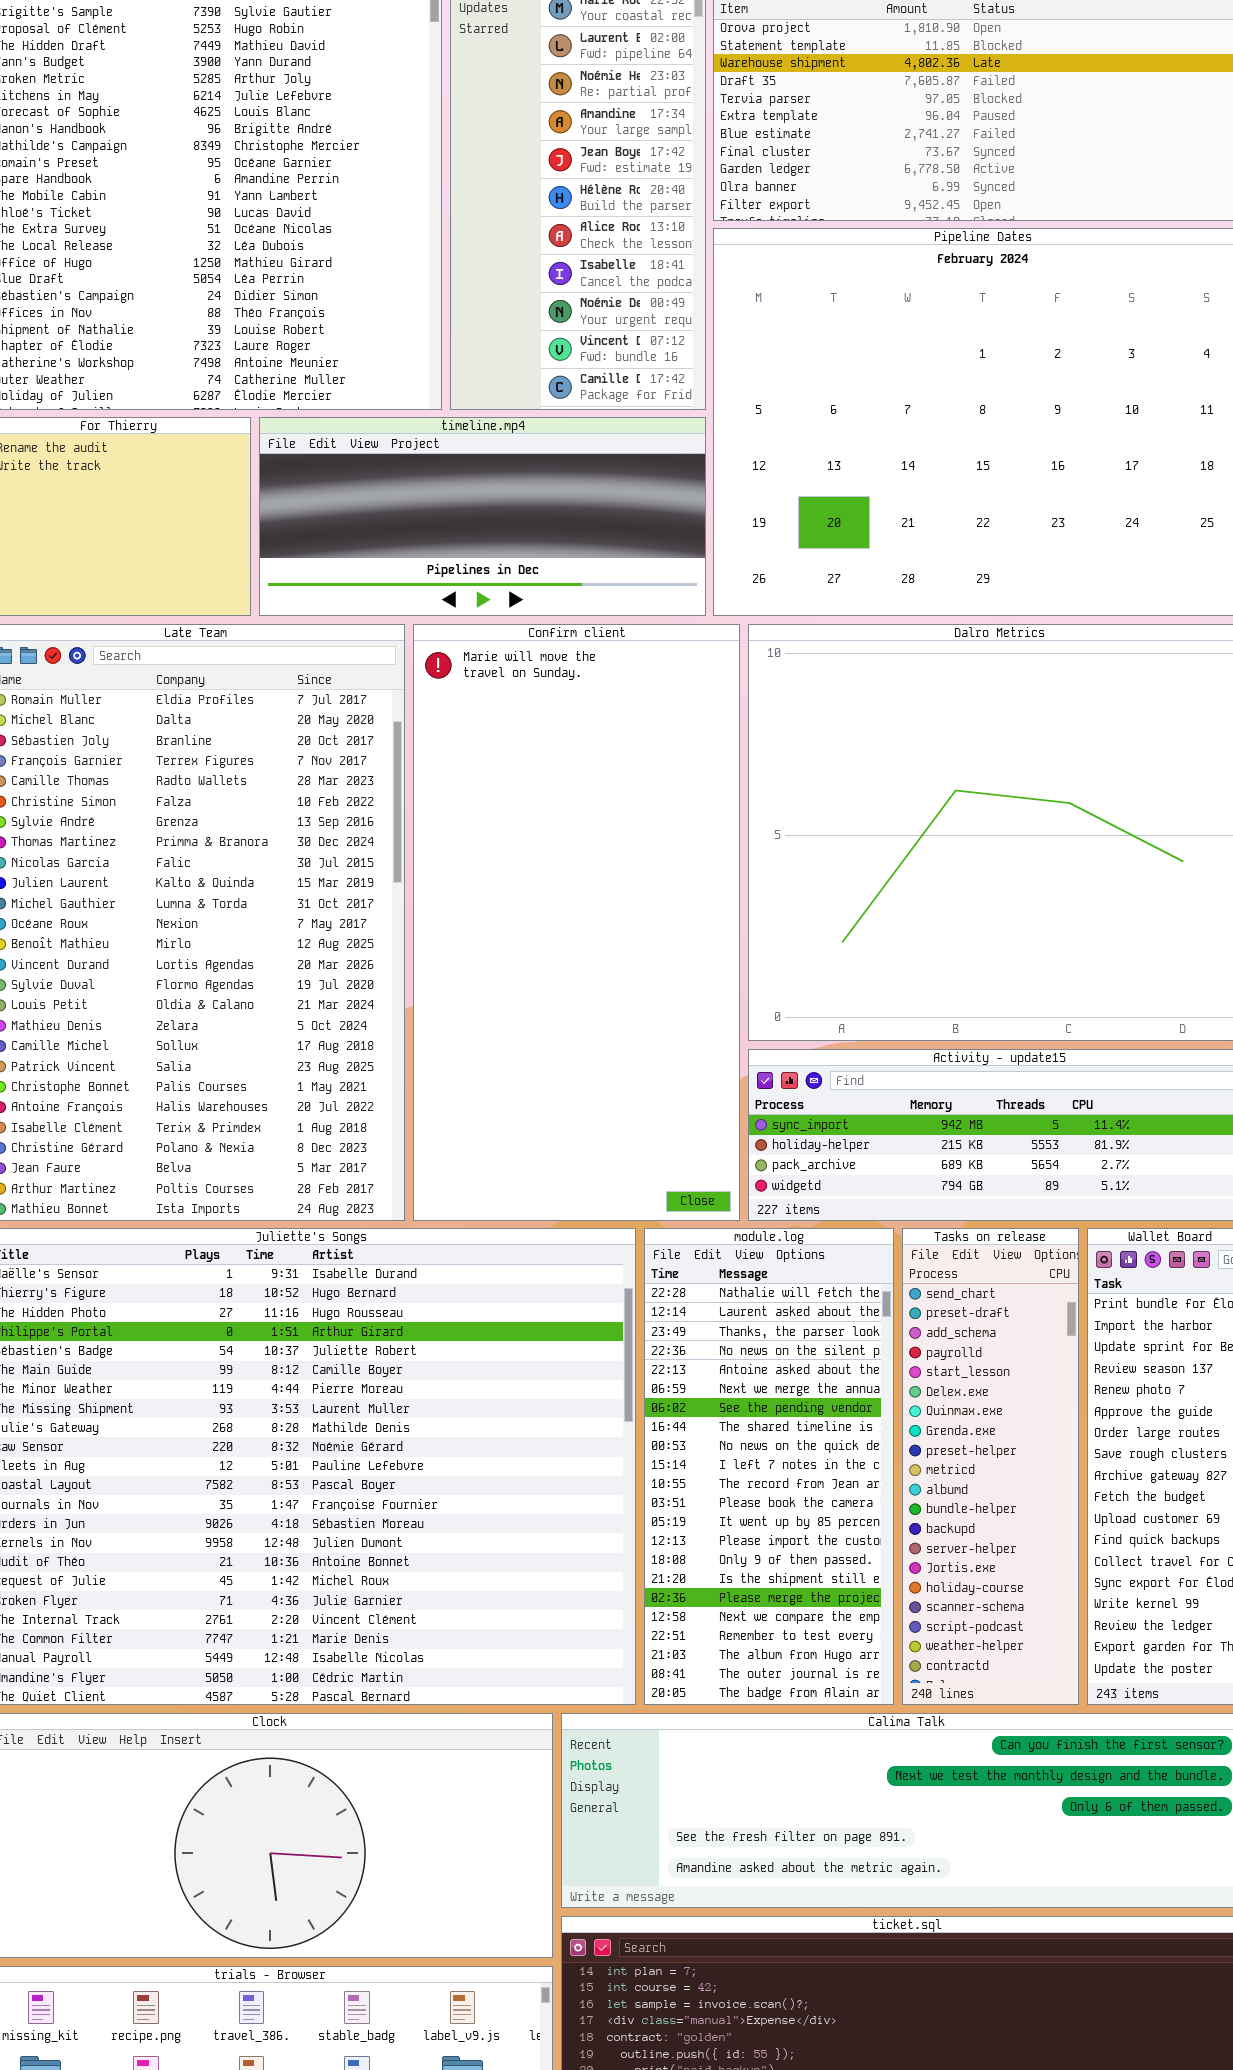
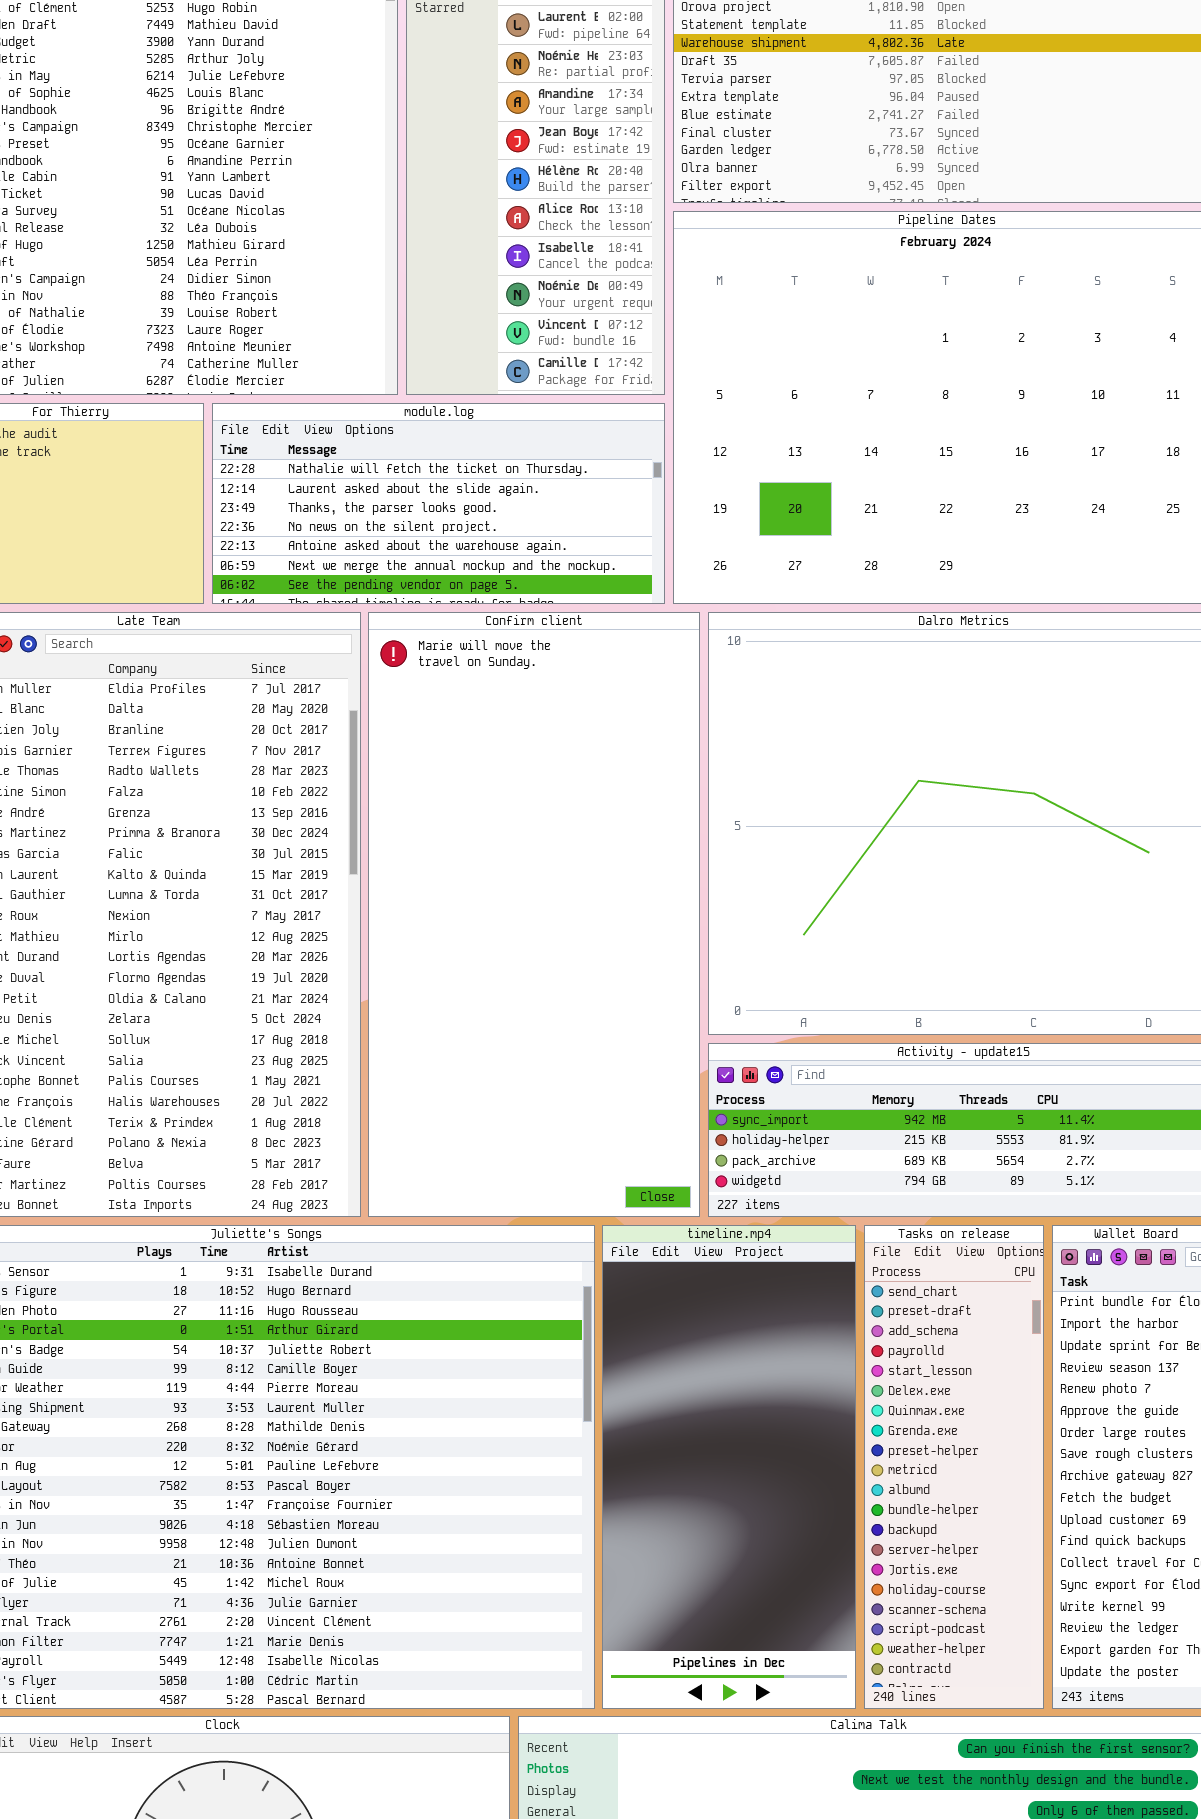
timeline.mp4: [259,417,706,616] -> [602,1225,856,1709], moved, resized
module.log: [644,1228,894,1705] -> [212,403,665,604], moved, resized

